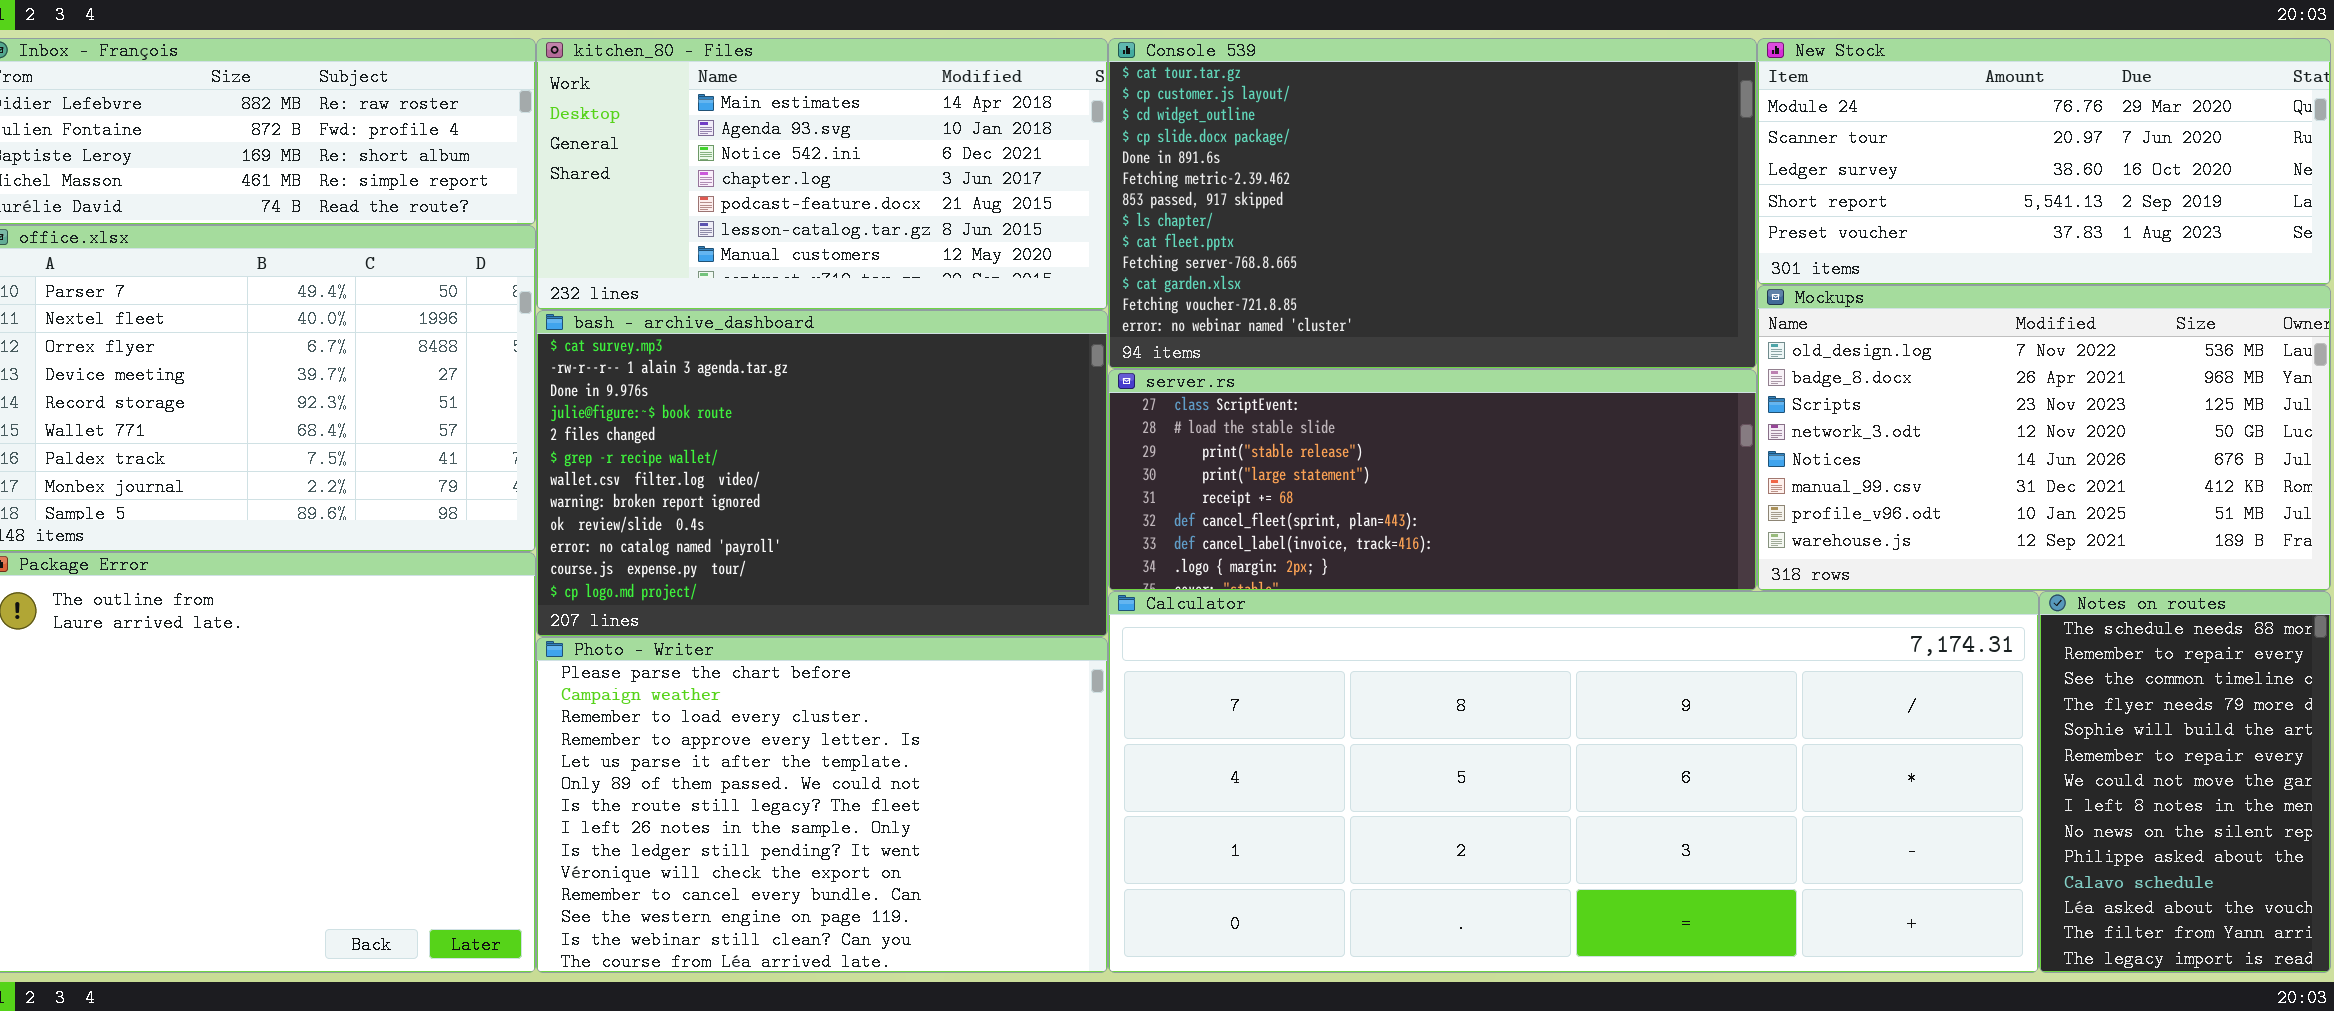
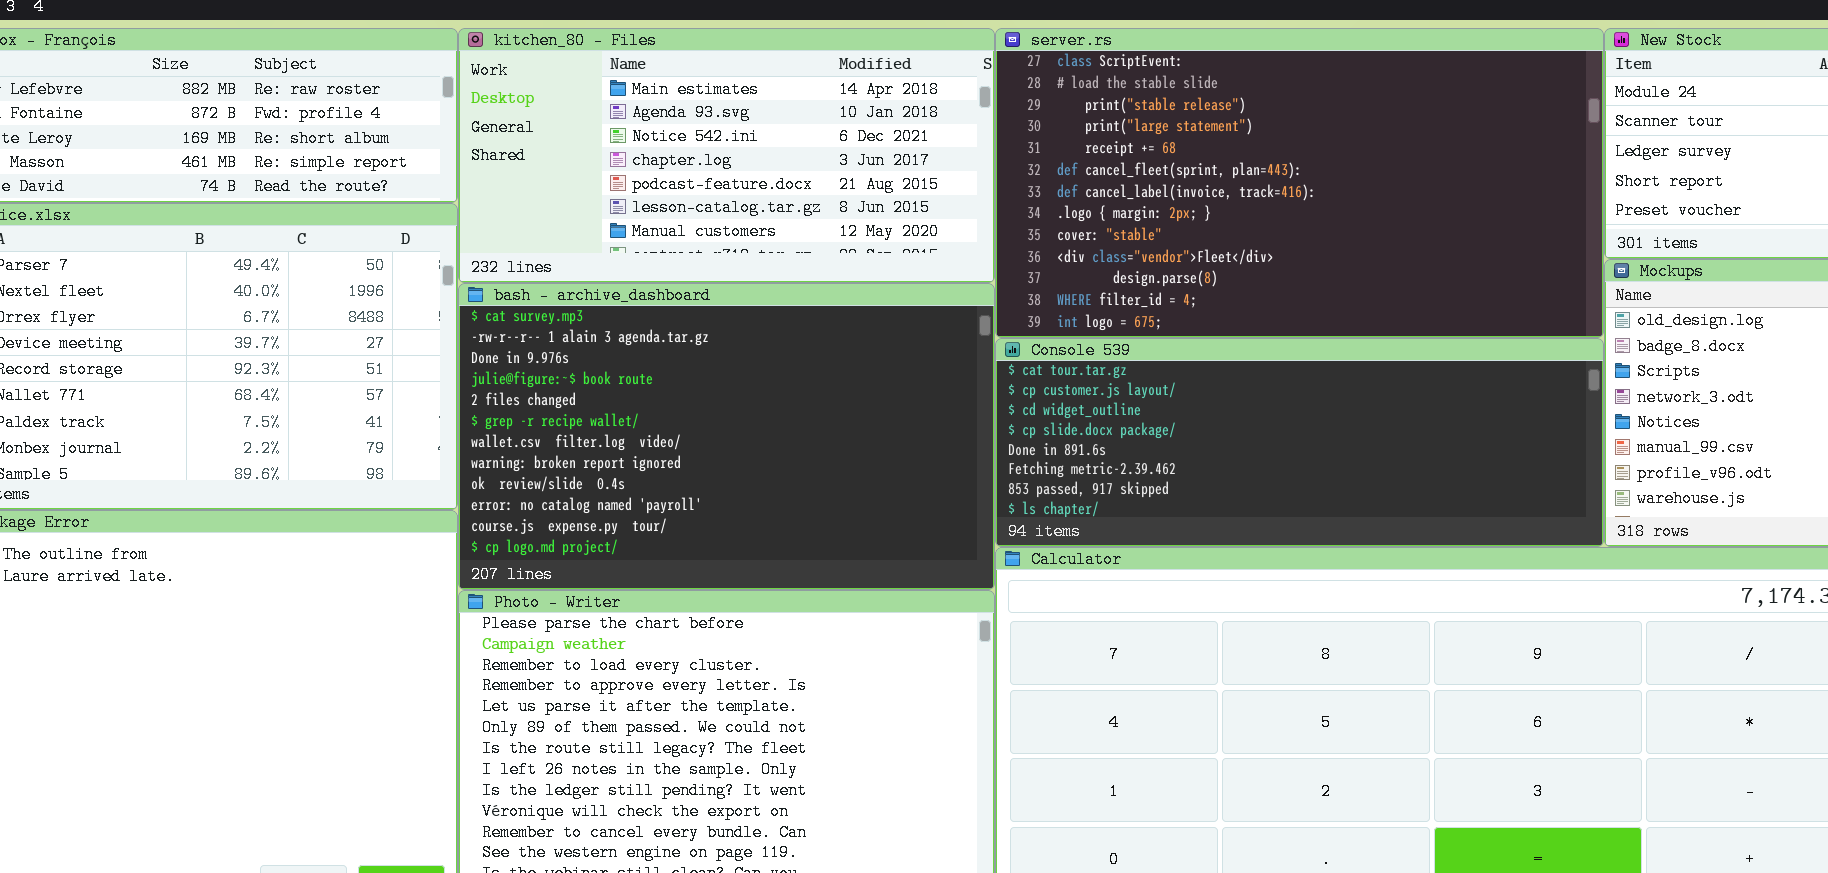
Console 539: [1108,38,1757,369] -> [995,338,1604,547], moved, resized
server.rs: [1108,369,1757,591] -> [995,28,1604,338], moved, resized

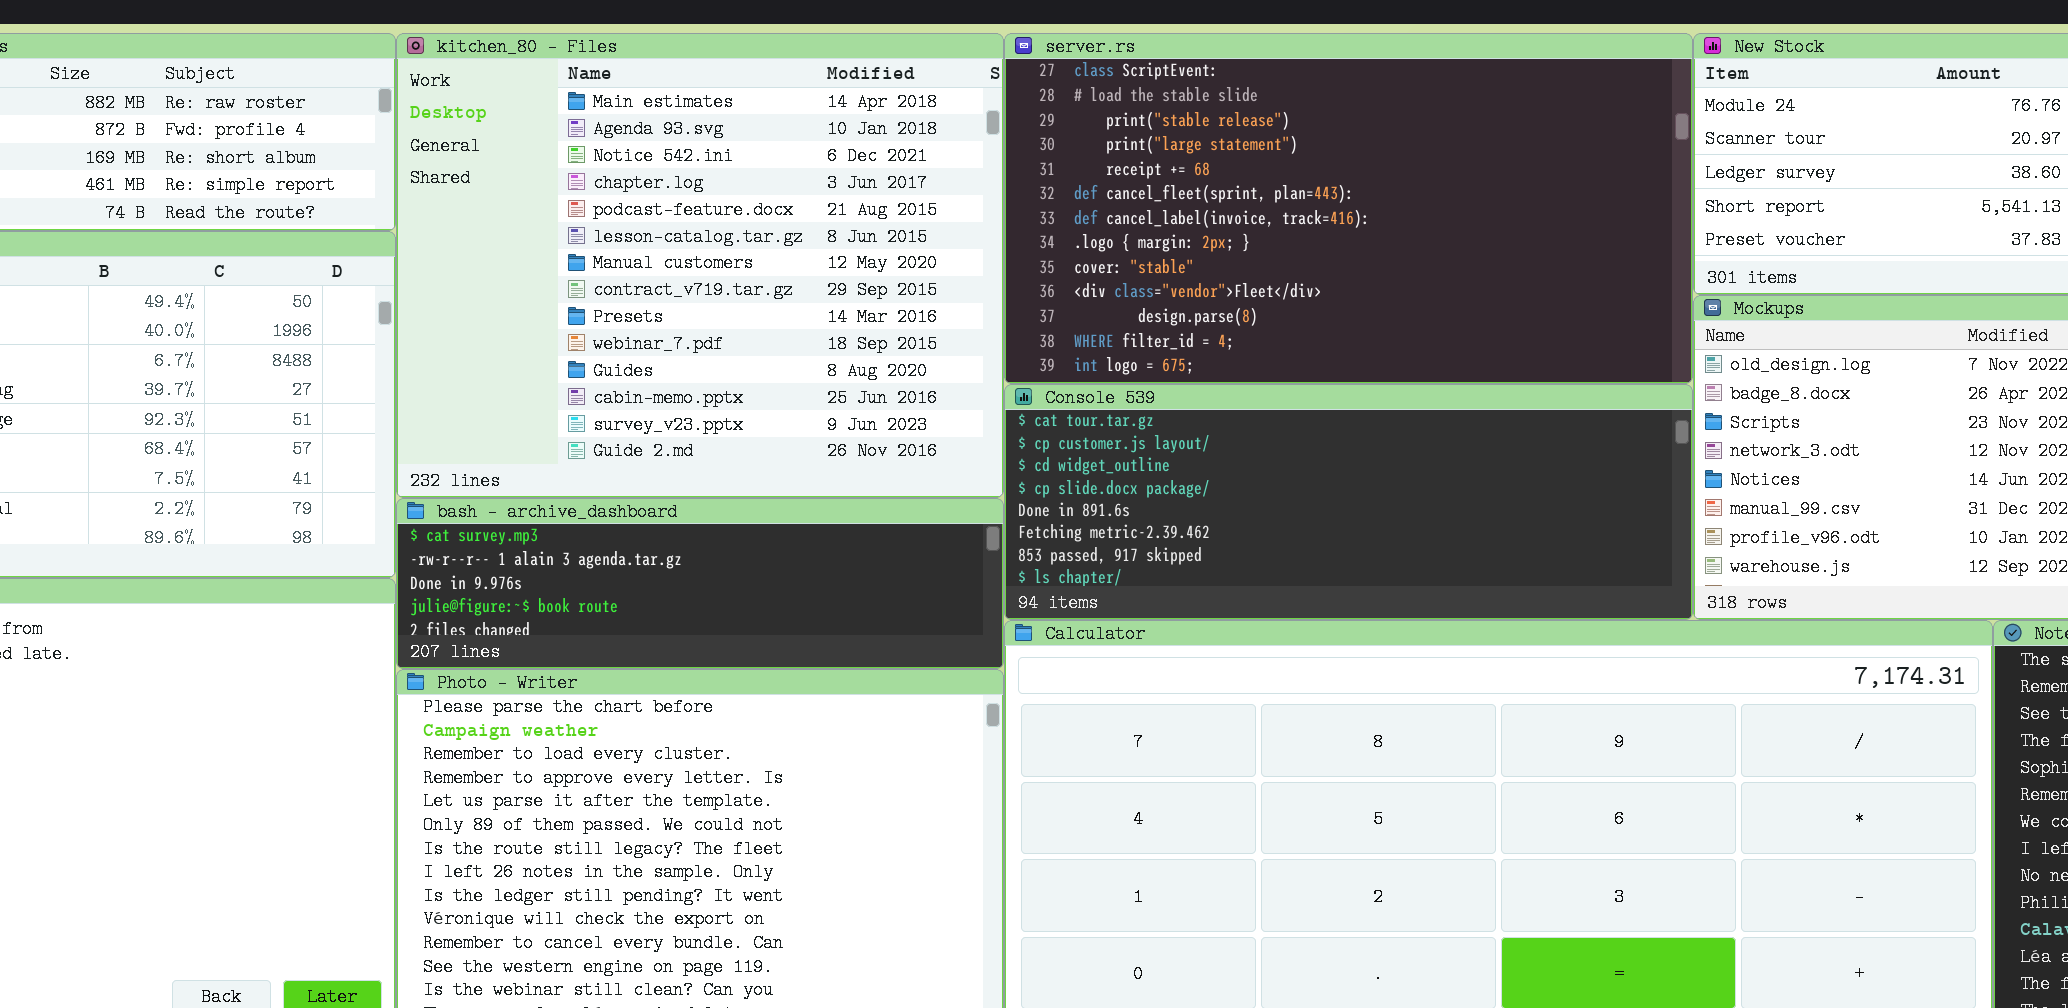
kitchen_80 - Files: [458,28,995,283] -> [396,33,1004,498], resized
bash - archive_dashboard: [458,283,995,590] -> [396,498,1004,669], resized

